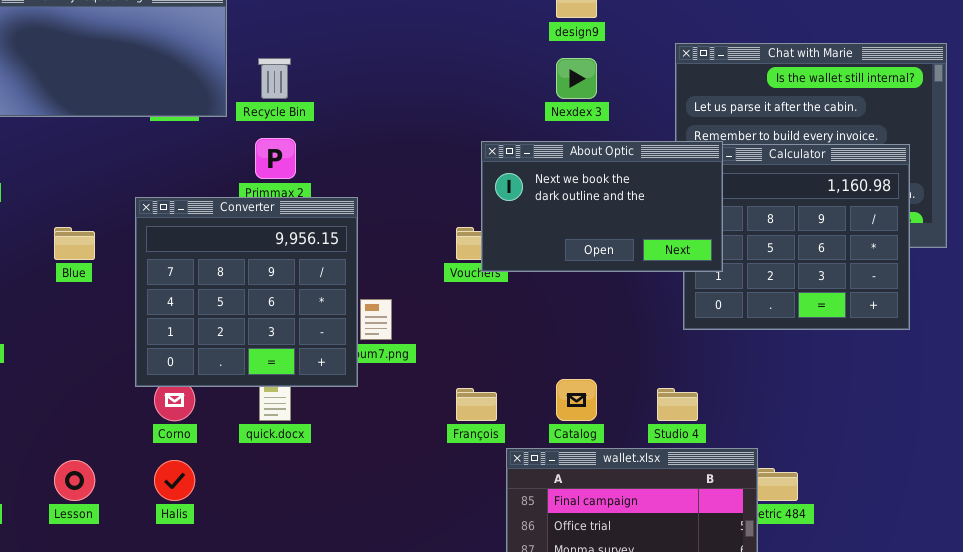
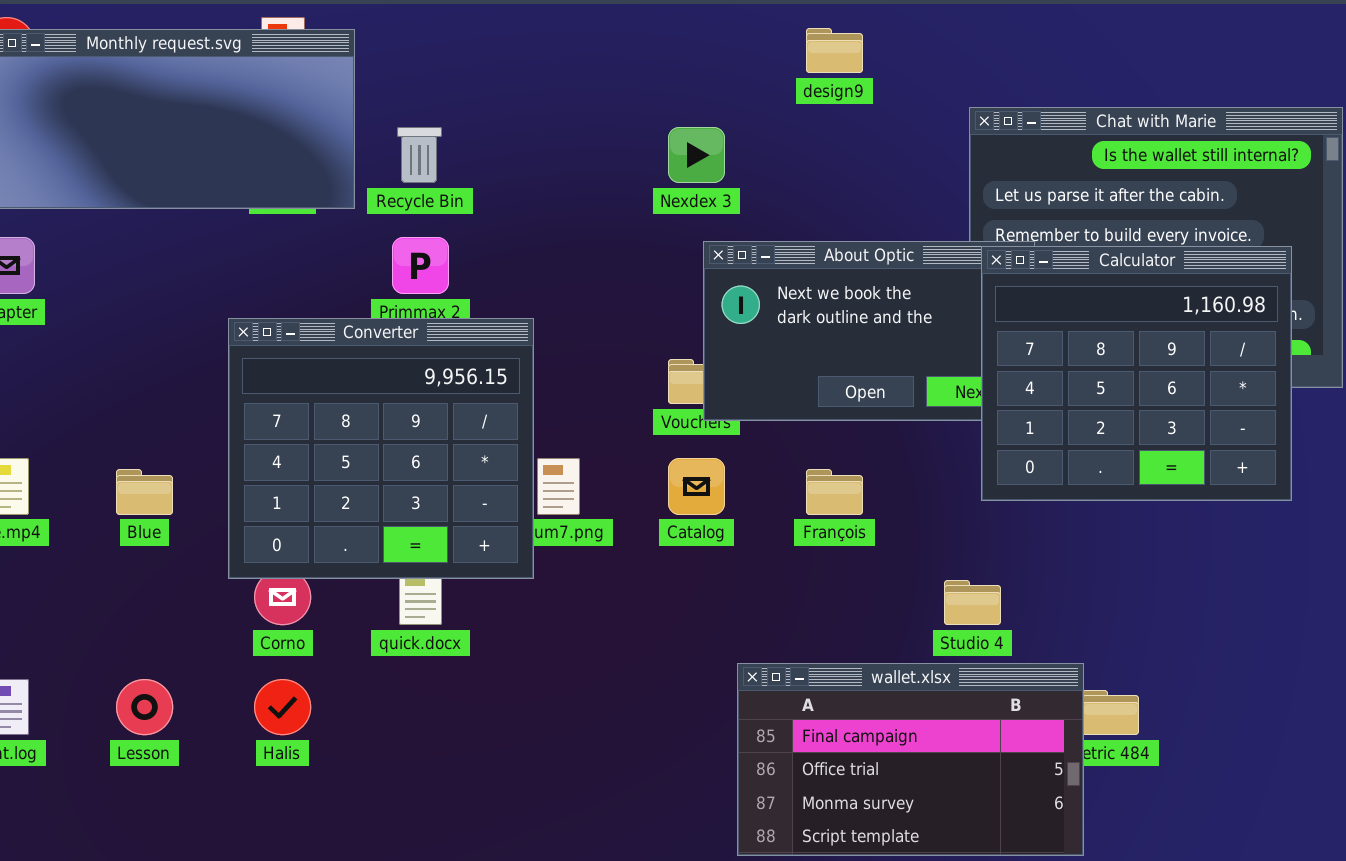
Nexdex 3: [556,58,597,99] -> [668,127,725,183], moved
Calculator: [683,144,910,330] -> [981,246,1292,501], raised
Blue: [54,227,95,260] -> [116,469,173,515], moved
Catalog: [556,379,597,421] -> [668,458,725,515], moved
François: [456,388,497,421] -> [806,469,863,515], moved

